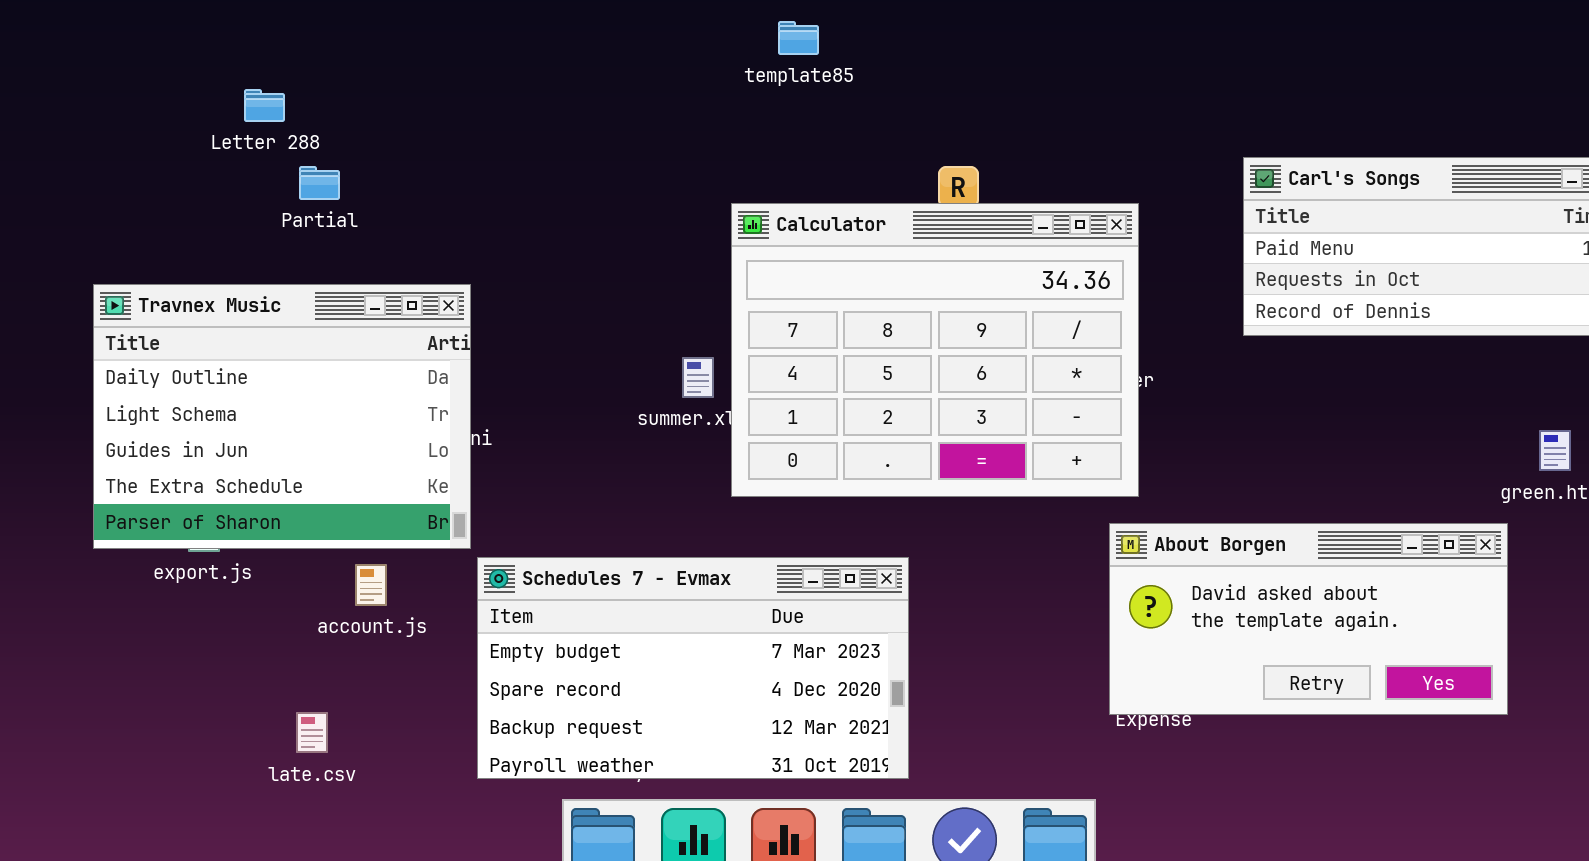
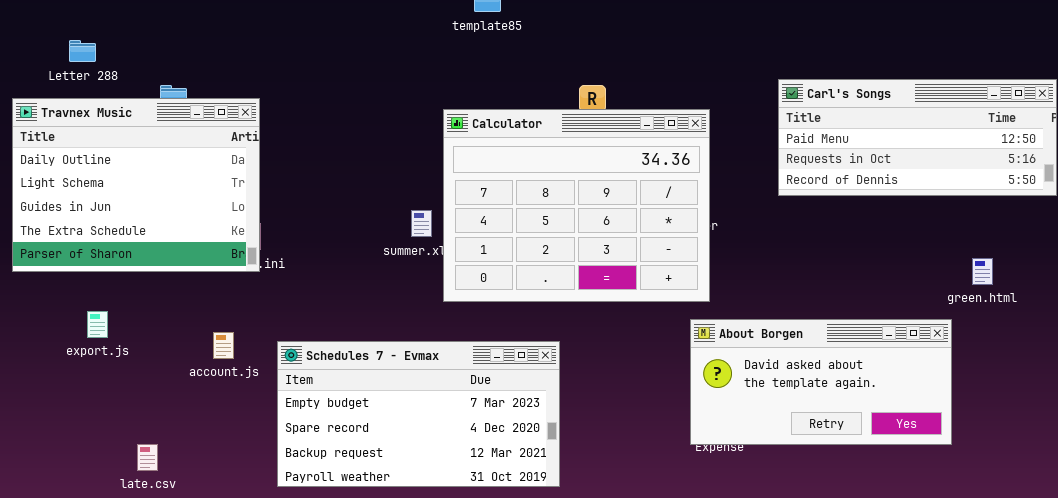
Letter 288: [244,89,285,122] -> [69,40,96,62], moved
Travnex Music: [93,284,471,549] -> [12,98,260,272], moved
account.js: [355,564,387,606] -> [213,332,234,359], moved
late.csv: [296,712,328,753] -> [137,444,158,471], moved

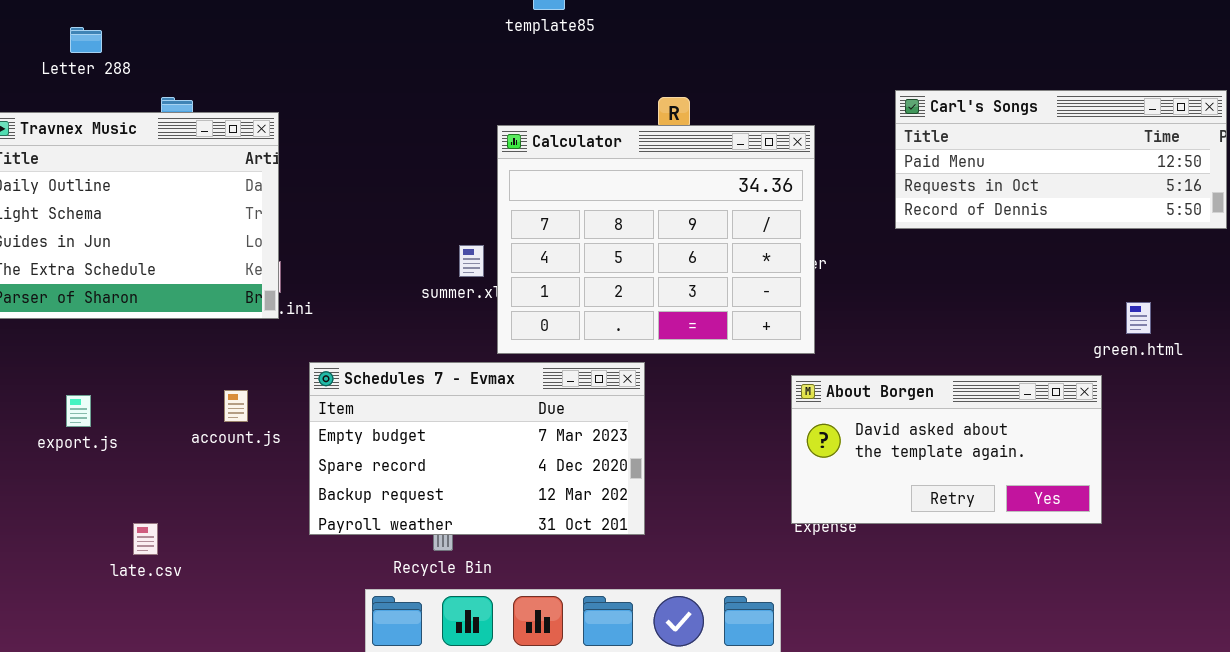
Letter 288: [69,40,96,62] -> [70,27,102,53], moved
export.js: [87,311,108,338] -> [66,395,91,427], moved
Schedules 7 - Evmax: [277,341,560,487] -> [309,362,645,535], moved

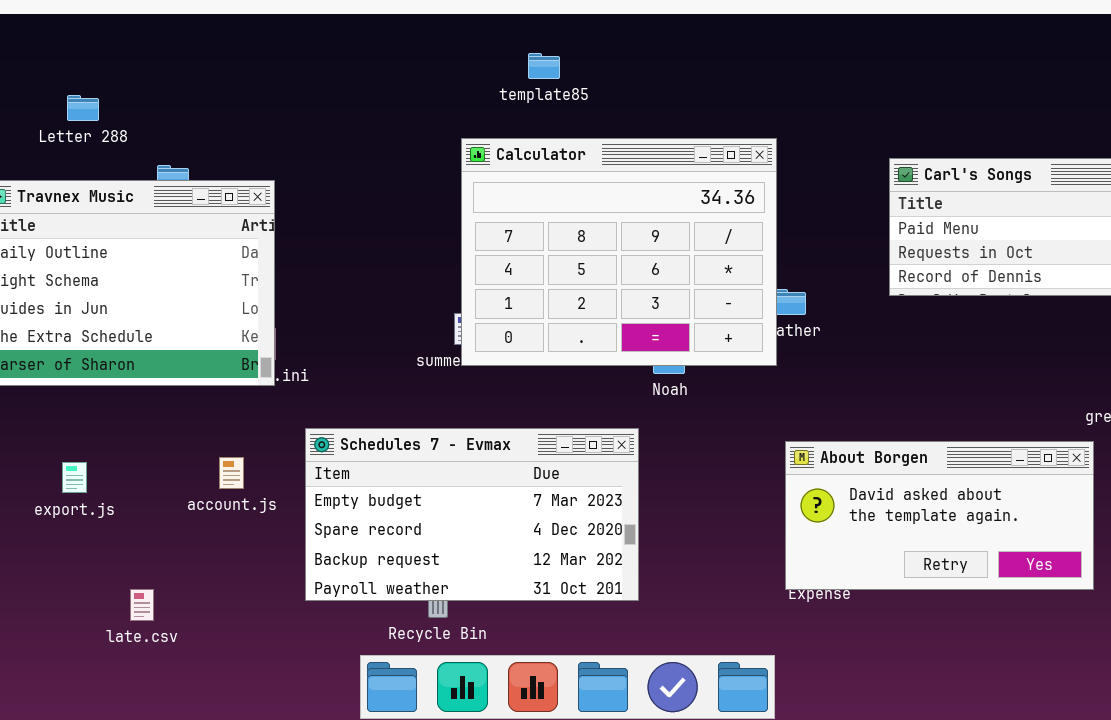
Calculator: [497,125,815,354] -> [461,138,777,366], moved

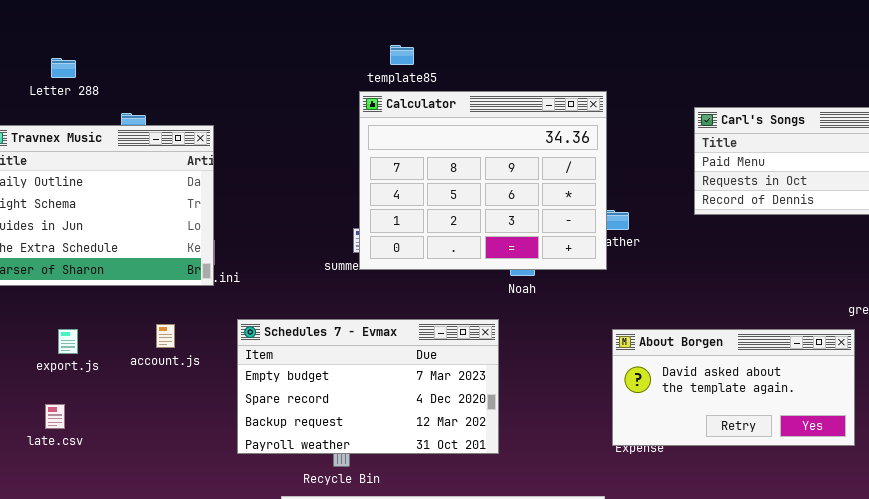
template85: [528,53,560,79] -> [390,45,414,65], moved
account.js: [219,457,244,489] -> [156,324,175,348], moved
export.js: [62,462,87,493] -> [58,329,78,354], moved
late.csv: [130,589,154,621] -> [45,404,65,429], moved

